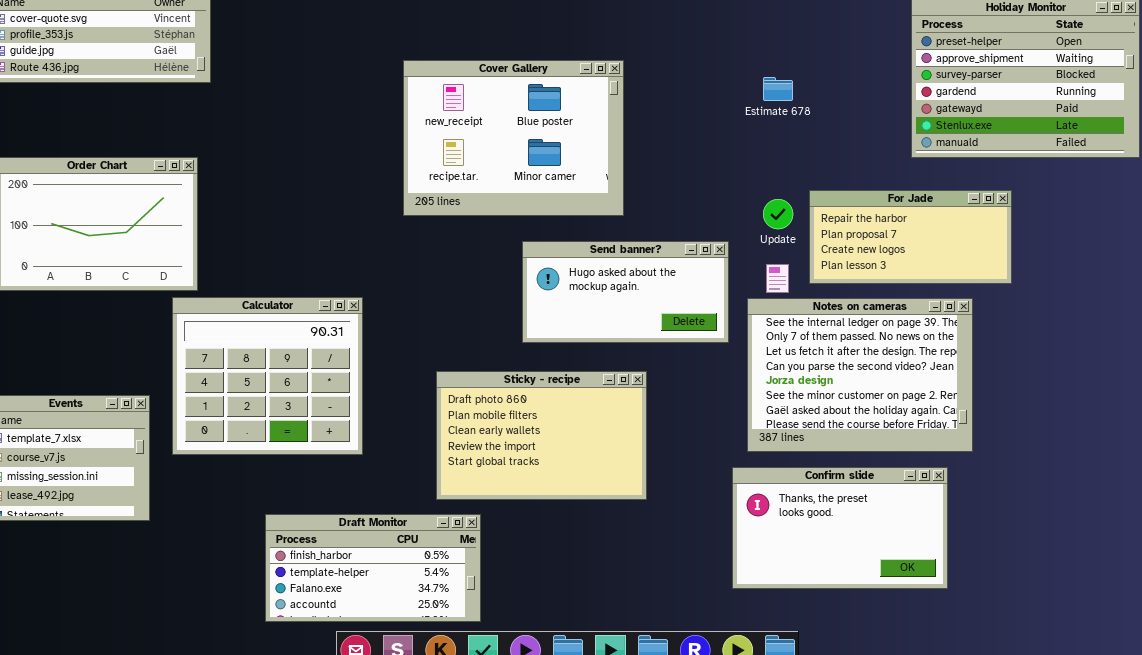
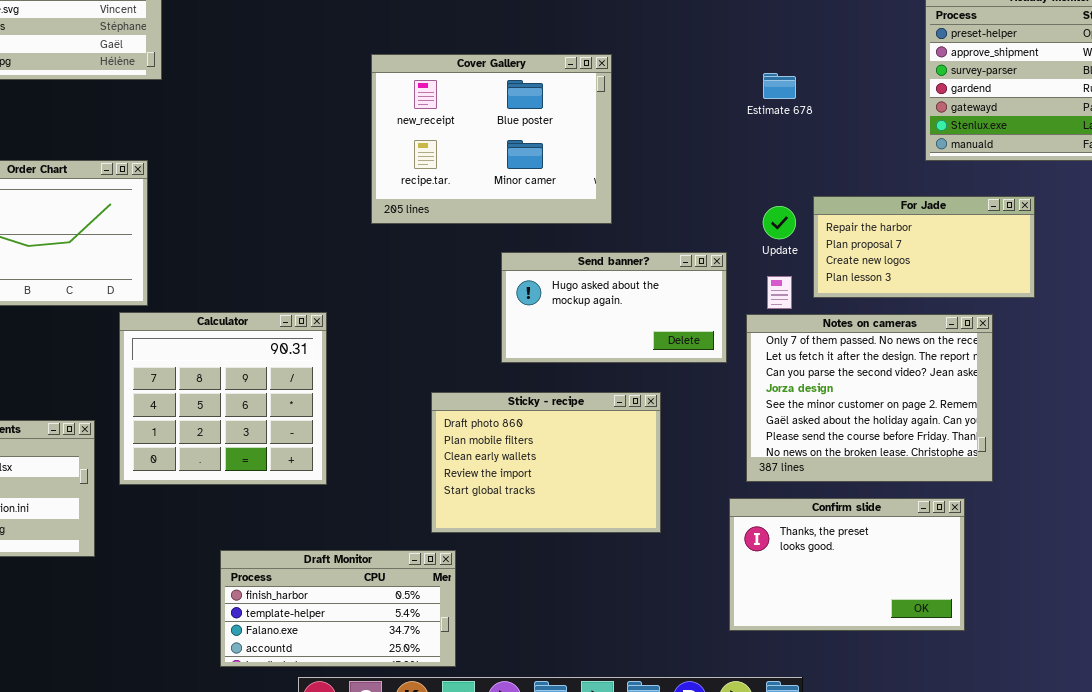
Notes on cameras: [747,298,973,452] -> [746,314,993,482], scrolled down 1 row
Sticky - recipe: [436,371,647,500] -> [431,392,661,533], moved

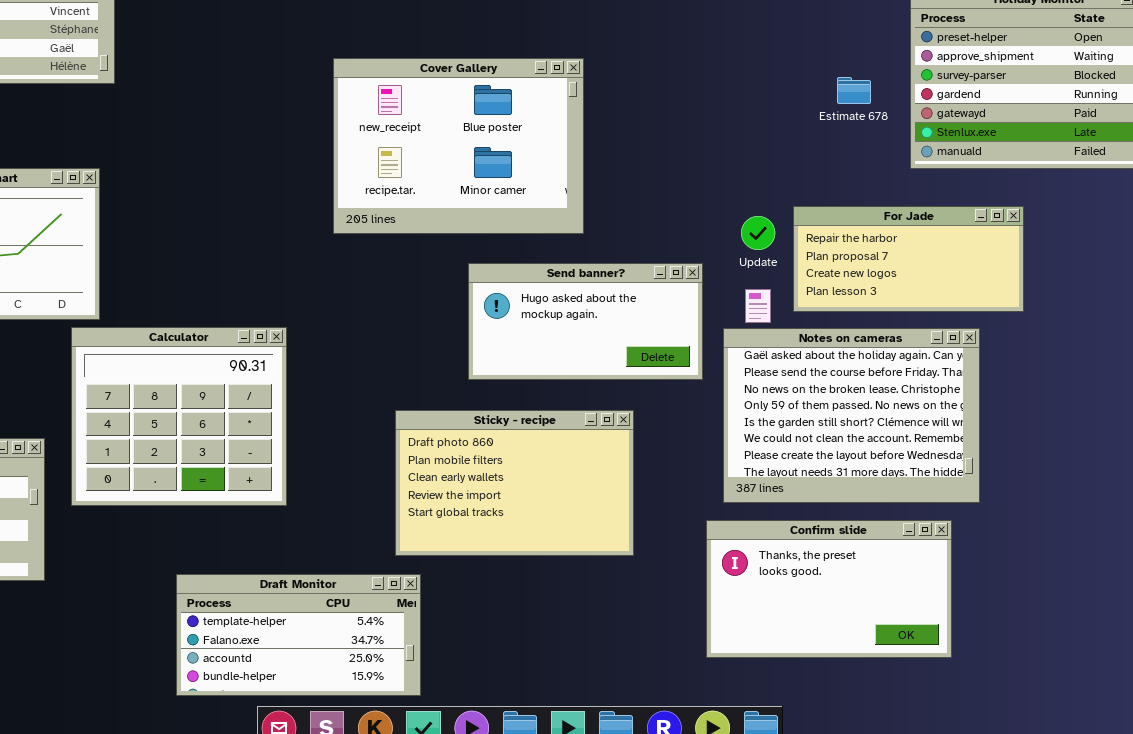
Estimate 678: [763,73,796,99] -> [837,77,871,104], moved
Notes on cameras: [746,314,993,482] -> [723,328,980,503], scrolled down 5 rows
Draft Monitor: [220,550,456,667] -> [176,574,421,696], scrolled down 1 row

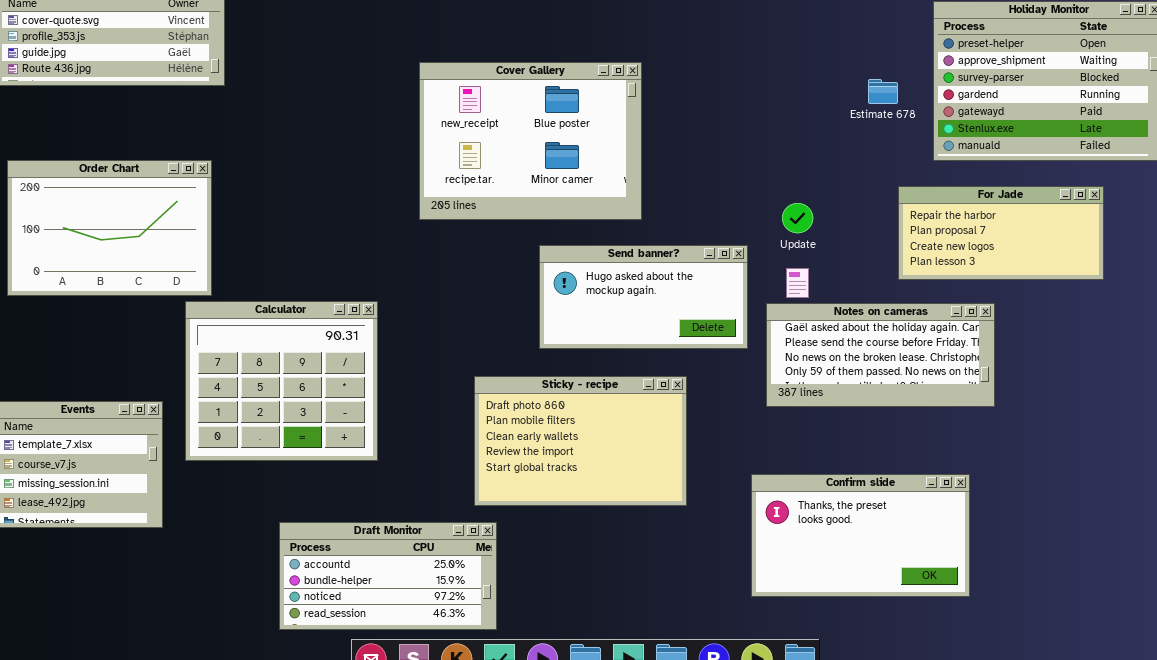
For Jade: [793,206,1024,312] -> [898,186,1104,280], moved
Notes on cameras: [723,328,980,503] -> [766,303,995,407], resized
Draft Monitor: [176,574,421,696] -> [279,522,497,630], scrolled down 2 rows

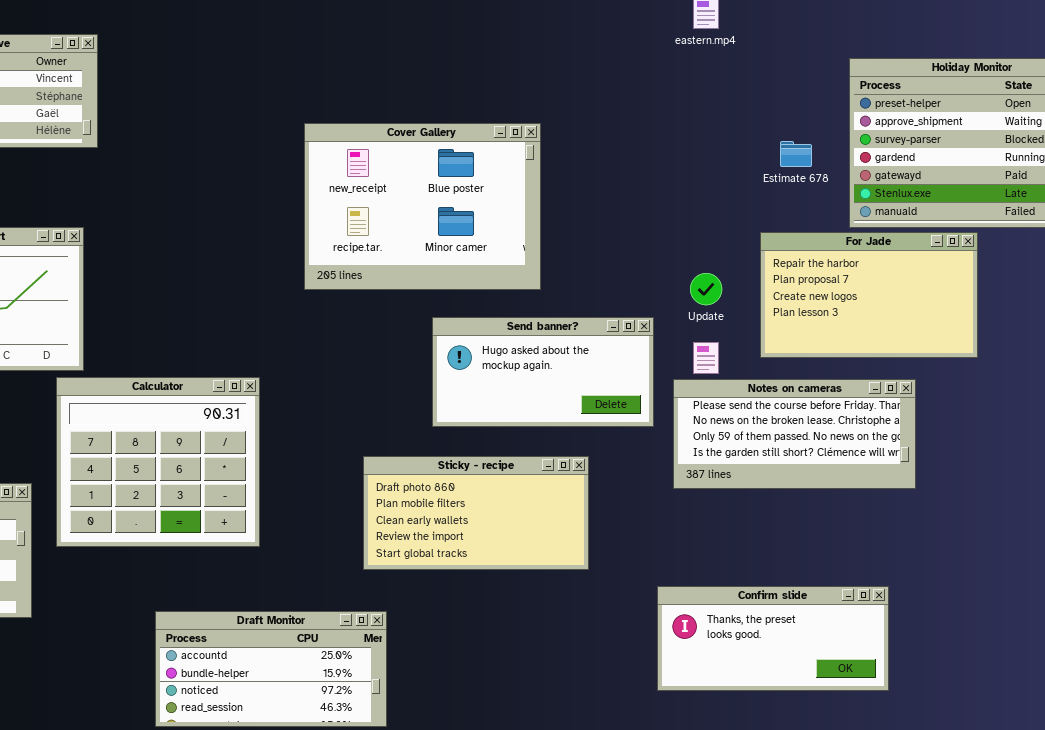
For Jade: [898,186,1104,280] -> [760,232,978,358], moved, resized
Notes on cameras: [766,303,995,407] -> [673,379,916,489], scrolled down 1 row
Sticky - recipe: [474,376,687,506] -> [363,456,589,570], resized
Confirm slide: [751,474,970,597] -> [657,586,889,691], resized

